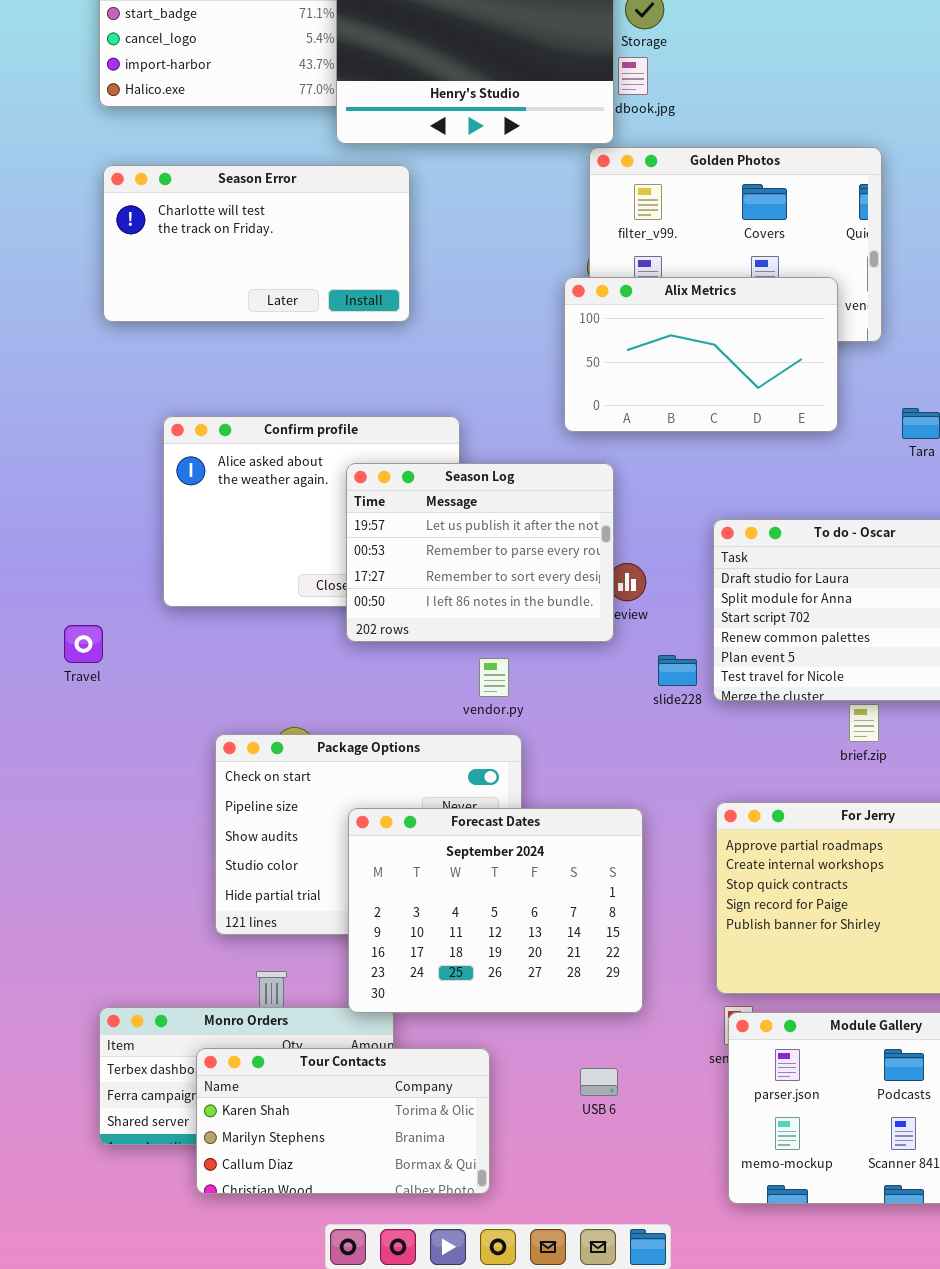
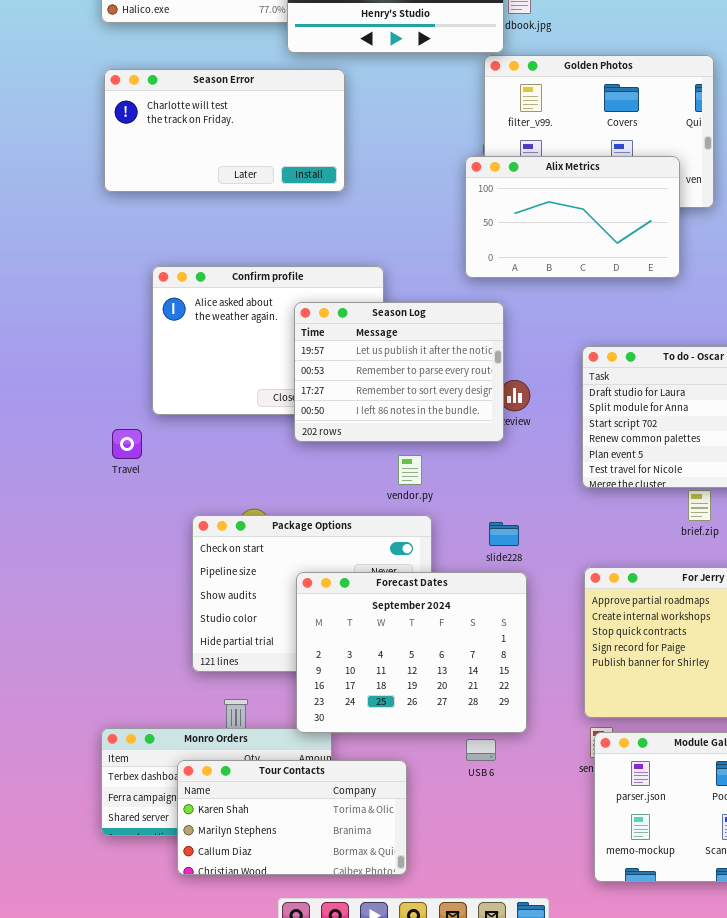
Travel: [64,625,103,663] -> [112,429,142,459], moved
slide228: [658,655,697,686] -> [489,522,519,546], moved
USB 6: [580,1068,618,1096] -> [466,739,496,761], moved

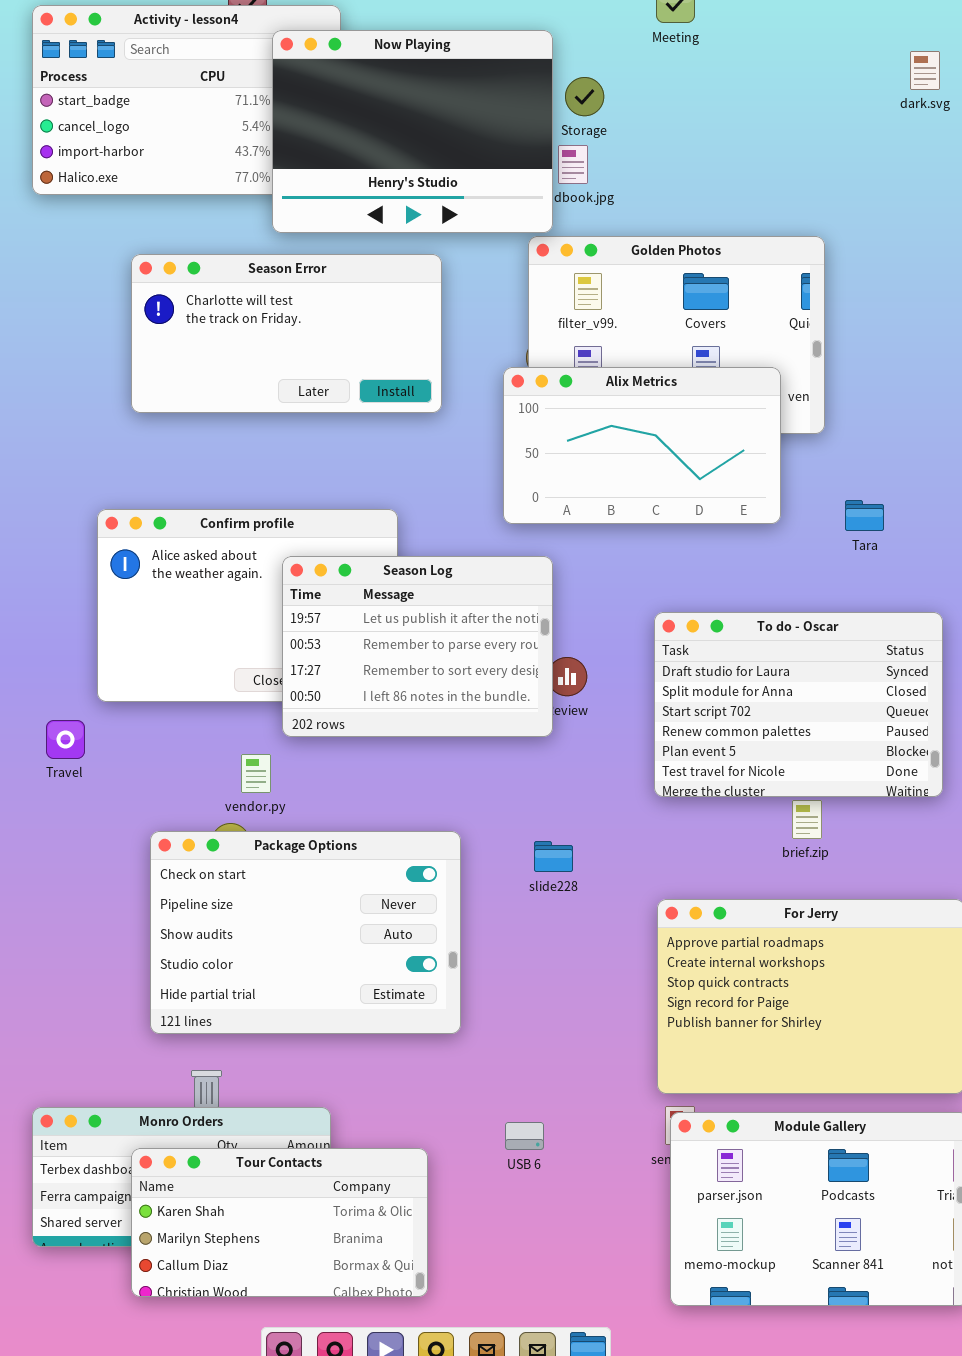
Season Error: [104,69,345,192] -> [131,254,442,413], moved
vendor.py: [398,455,422,485] -> [241,754,271,793], moved
Forecast Dates: [296,572,527,733] -> none, closed

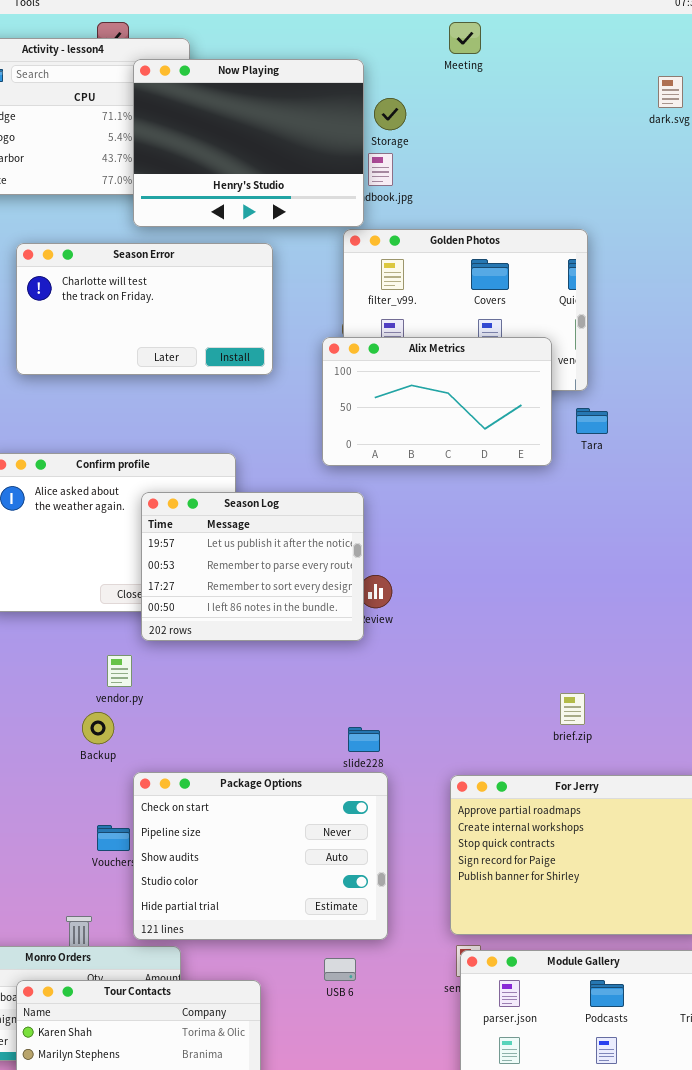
Tara: [845,500,884,531] -> [576,408,608,434], moved
To do - Oscar: [654,612,943,797] -> none, closed
Package Options: [150,831,461,1034] -> [133,772,388,940], moved

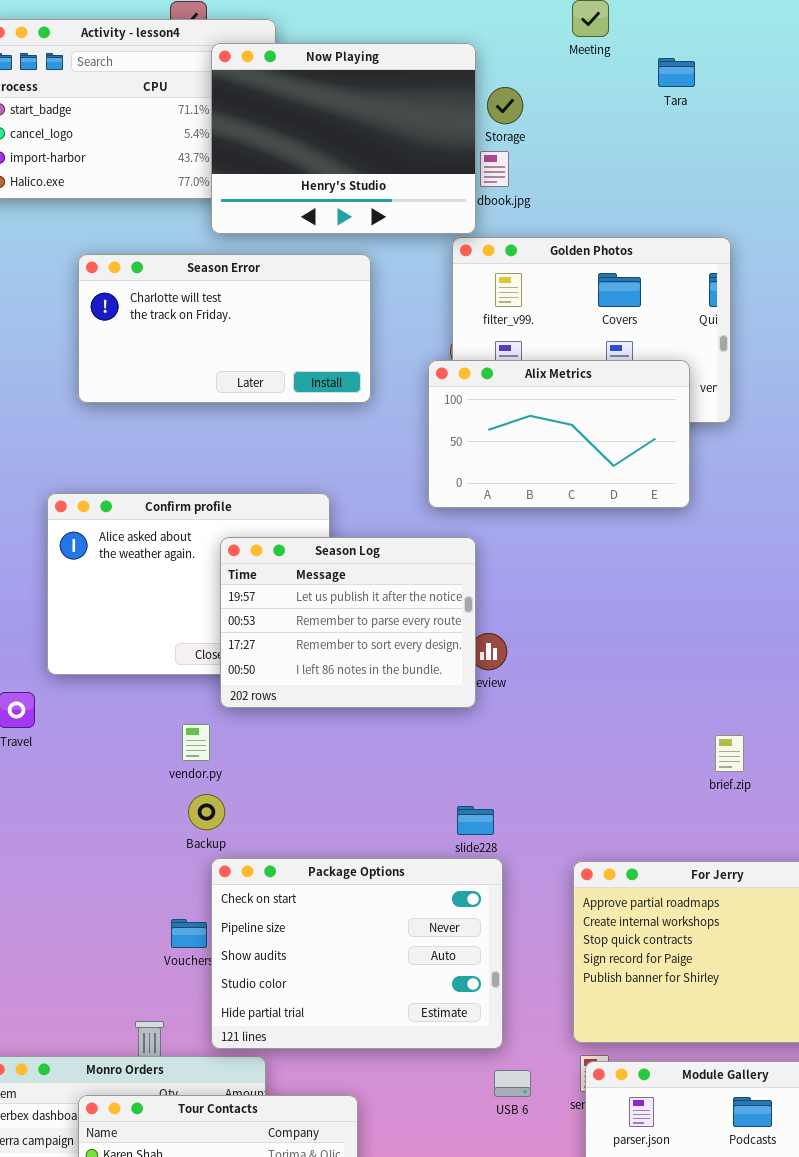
Tara: [576,408,608,434] -> [658,58,695,87], moved
brief.zip: [560,693,585,725] -> [715,735,744,772], moved
Backup: [82,712,114,744] -> [188,794,225,830], moved
USB 6: [324,958,356,981] -> [494,1070,531,1097], moved

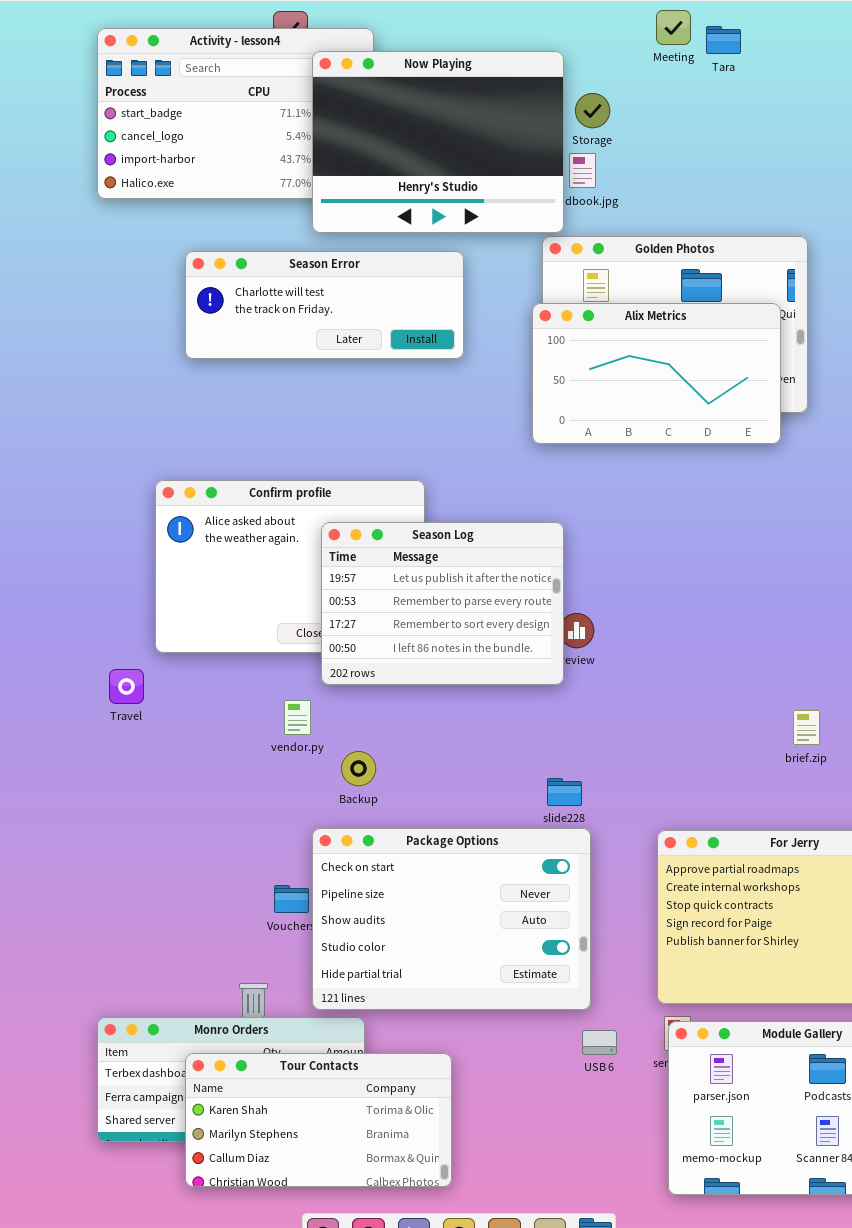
Tara: [658,58,695,87] -> [706,26,741,54], moved
Season Error: [78,254,371,403] -> [185,251,464,359], resized
Alix Metrics: [428,360,690,508] -> [532,303,781,444], moved
Backup: [188,794,225,830] -> [341,751,376,786], moved

